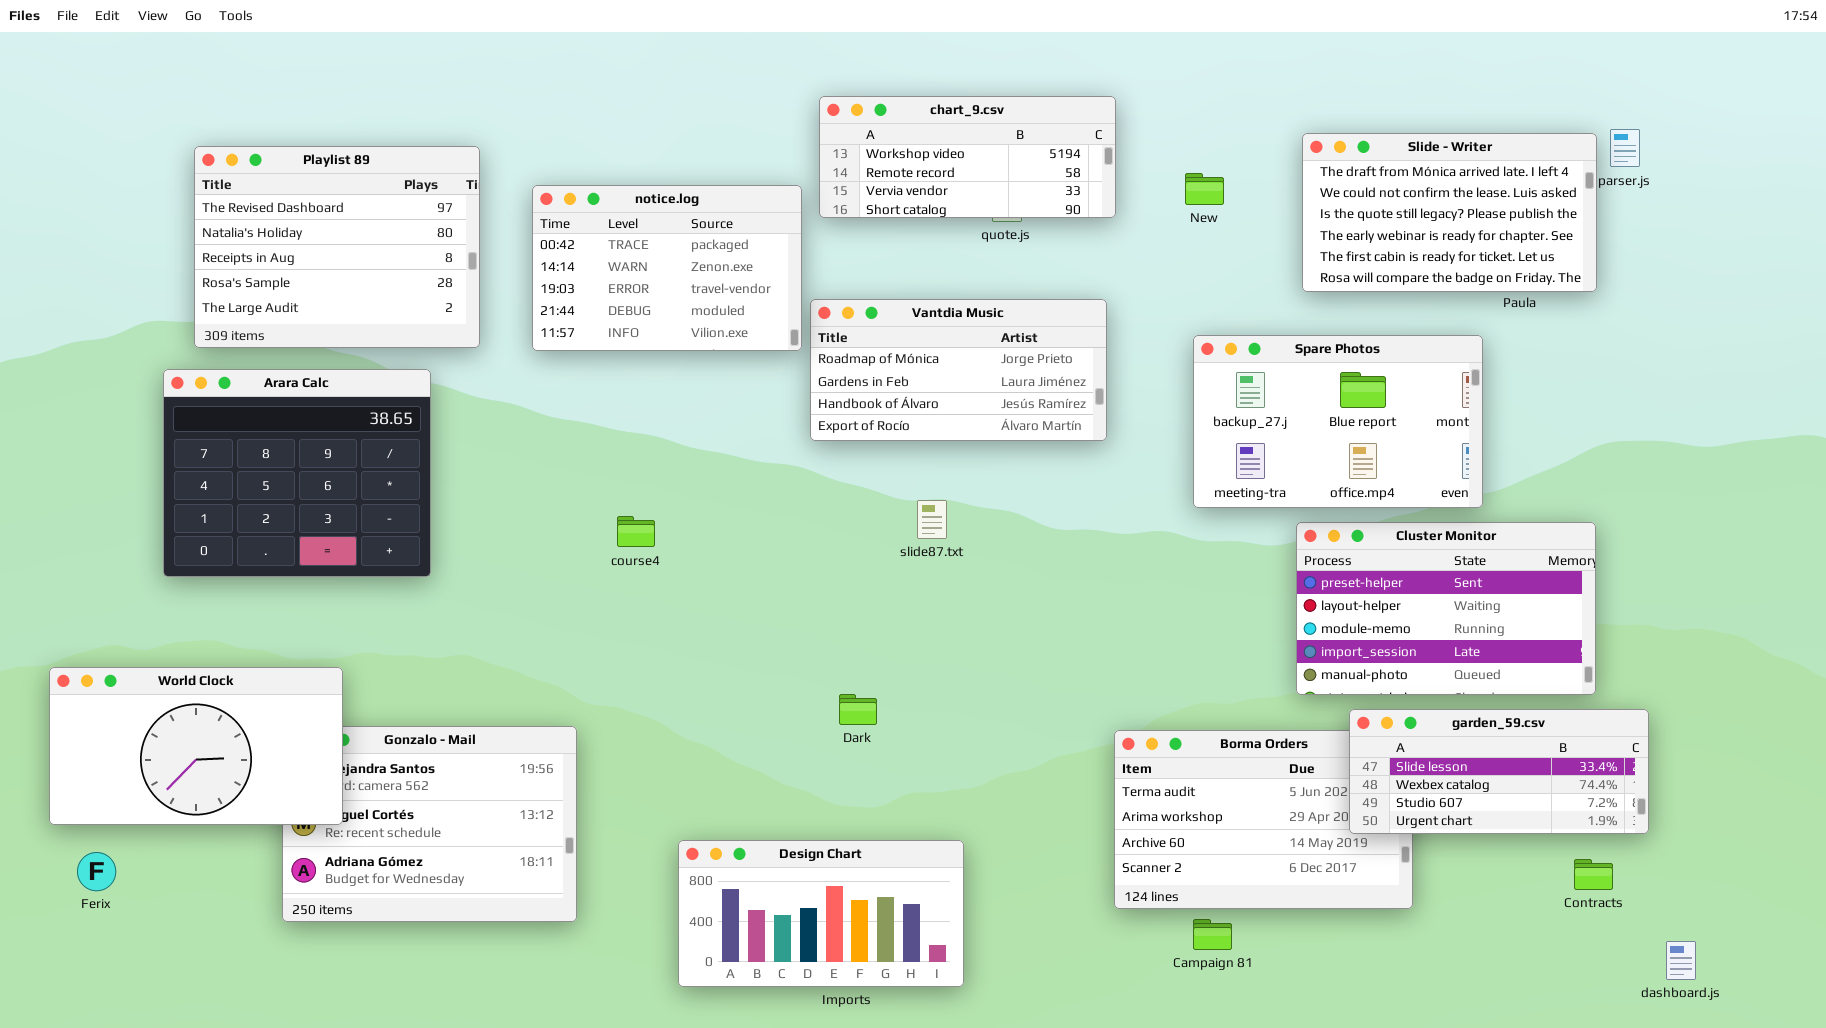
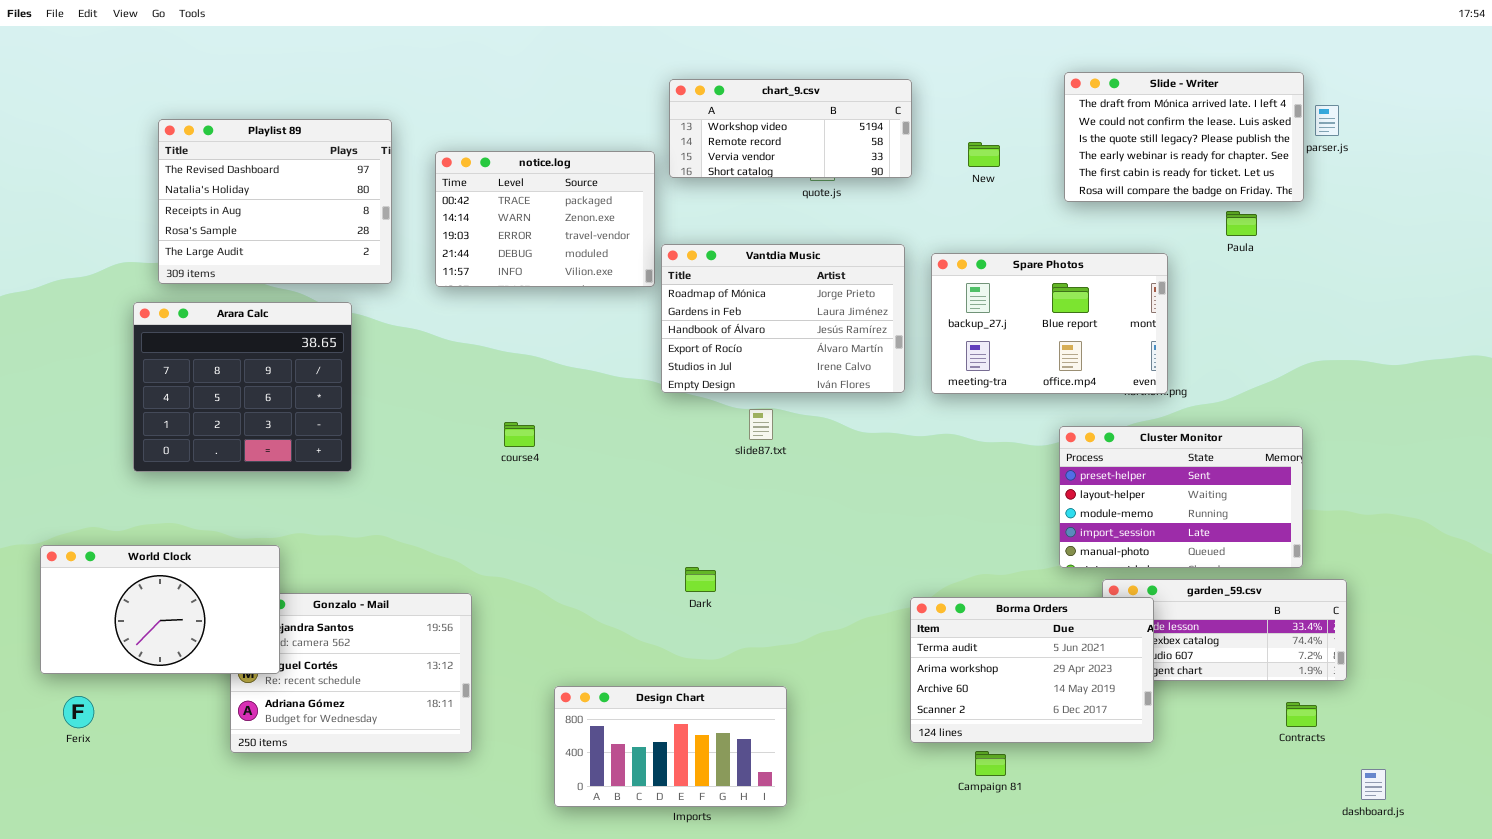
Slide - Writer: [1302,133,1597,292] -> [1064,72,1304,202], moved
Vantdia Music: [810,299,1107,441] -> [661,244,905,393], resized
Spare Photos: [1193,335,1483,508] -> [931,253,1168,394], moved
Borma Orders: [1114,730,1413,909] -> [910,597,1154,743], raised

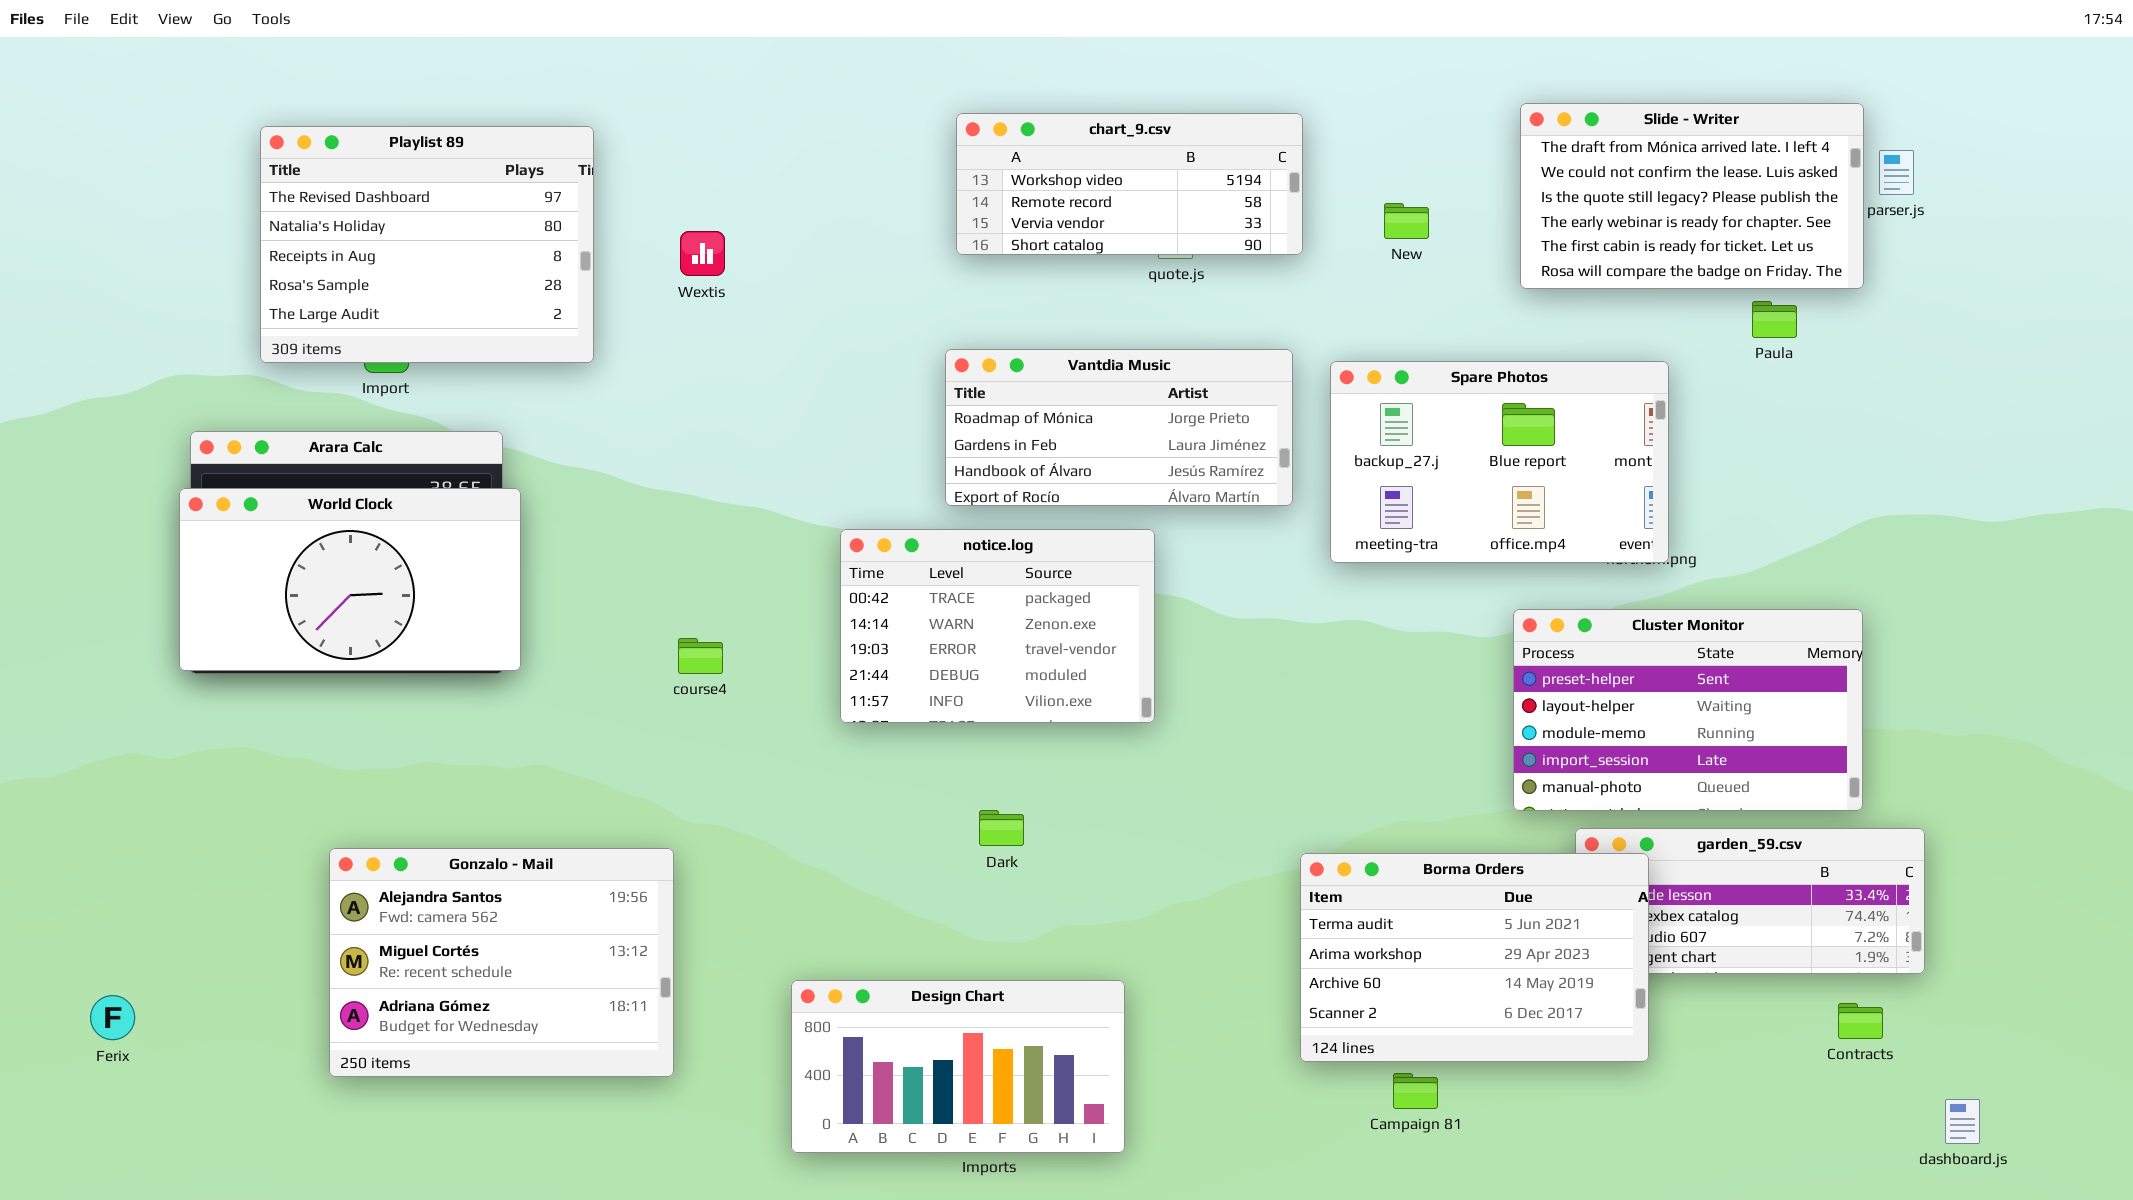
Playlist 89: [158,119,392,284] -> [260,126,594,363], moved
notice.log: [435,151,655,287] -> [840,529,1155,723], moved
Vantdia Music: [661,244,905,393] -> [945,349,1293,506], resized
course4: [504,422,535,447] -> [678,638,723,674], moved
World Clock: [40,545,280,674] -> [179,488,521,671], moved

